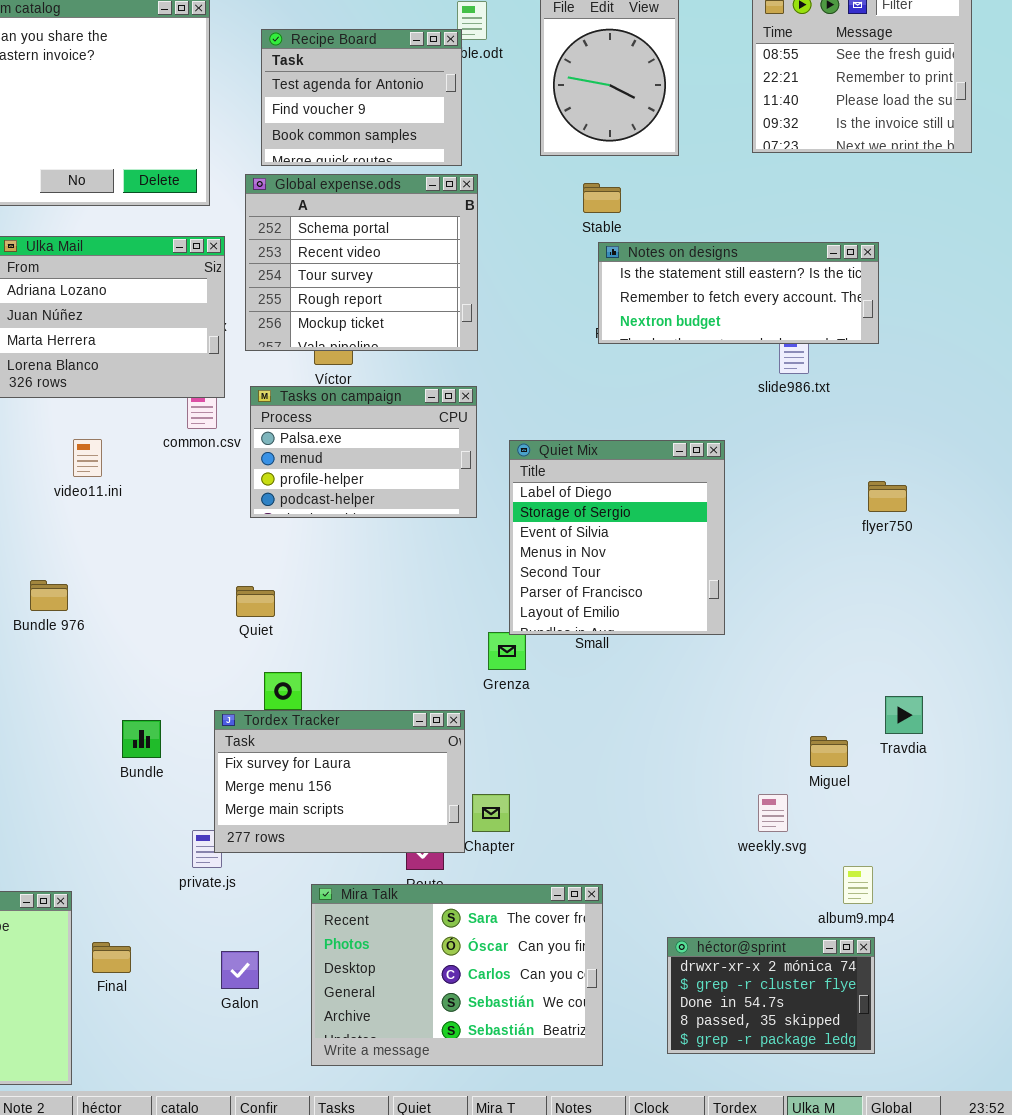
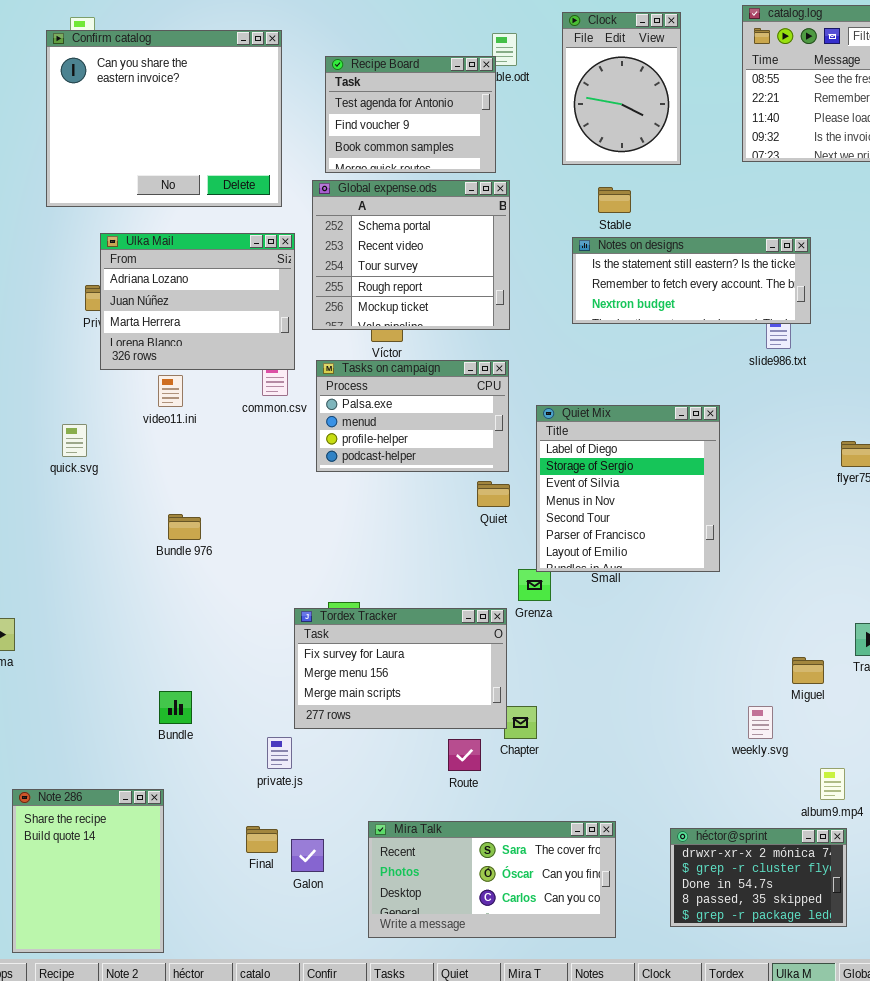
Notes on designs: [598,242,879,344] -> [572,237,811,324], moved
video11.ini: [73,439,102,477] -> [158,375,183,407], moved
Bundle 976: [30,580,68,611] -> [168,514,201,540], moved
Quiet: [236,586,275,617] -> [477,481,510,507], moved
Tordex Tracker: [214,710,465,853] -> [294,608,507,729], moved
Bundle: [122,720,161,758] -> [159,691,192,724], moved
Mira Talk: [311,884,603,1066] -> [368,821,616,938], resized
Final: [92,942,131,973] -> [246,826,278,853], moved

